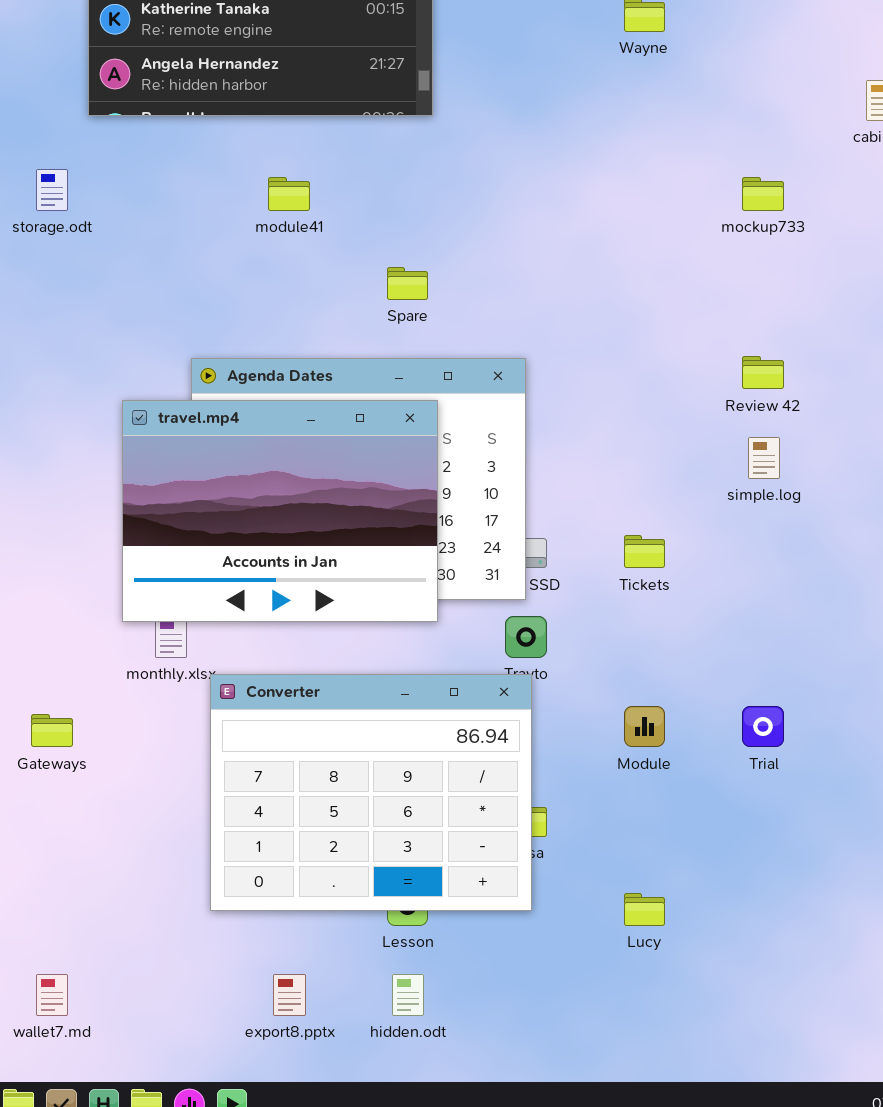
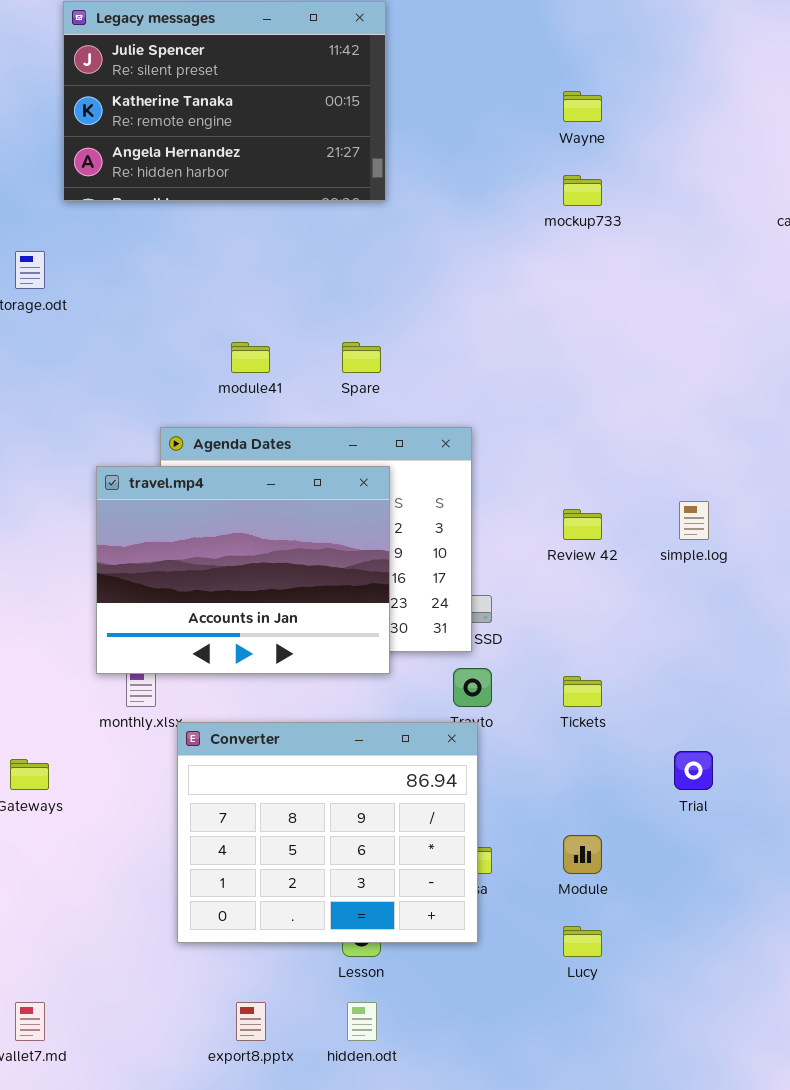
module41: [268,177,310,211] -> [231,342,270,373], moved
mockup733: [742,177,784,211] -> [563,175,602,206], moved
Review 42: [742,356,784,389] -> [563,509,602,540], moved
Tickets: [624,535,665,568] -> [563,676,602,707], moved
Module: [624,706,665,747] -> [563,835,602,874], moved

